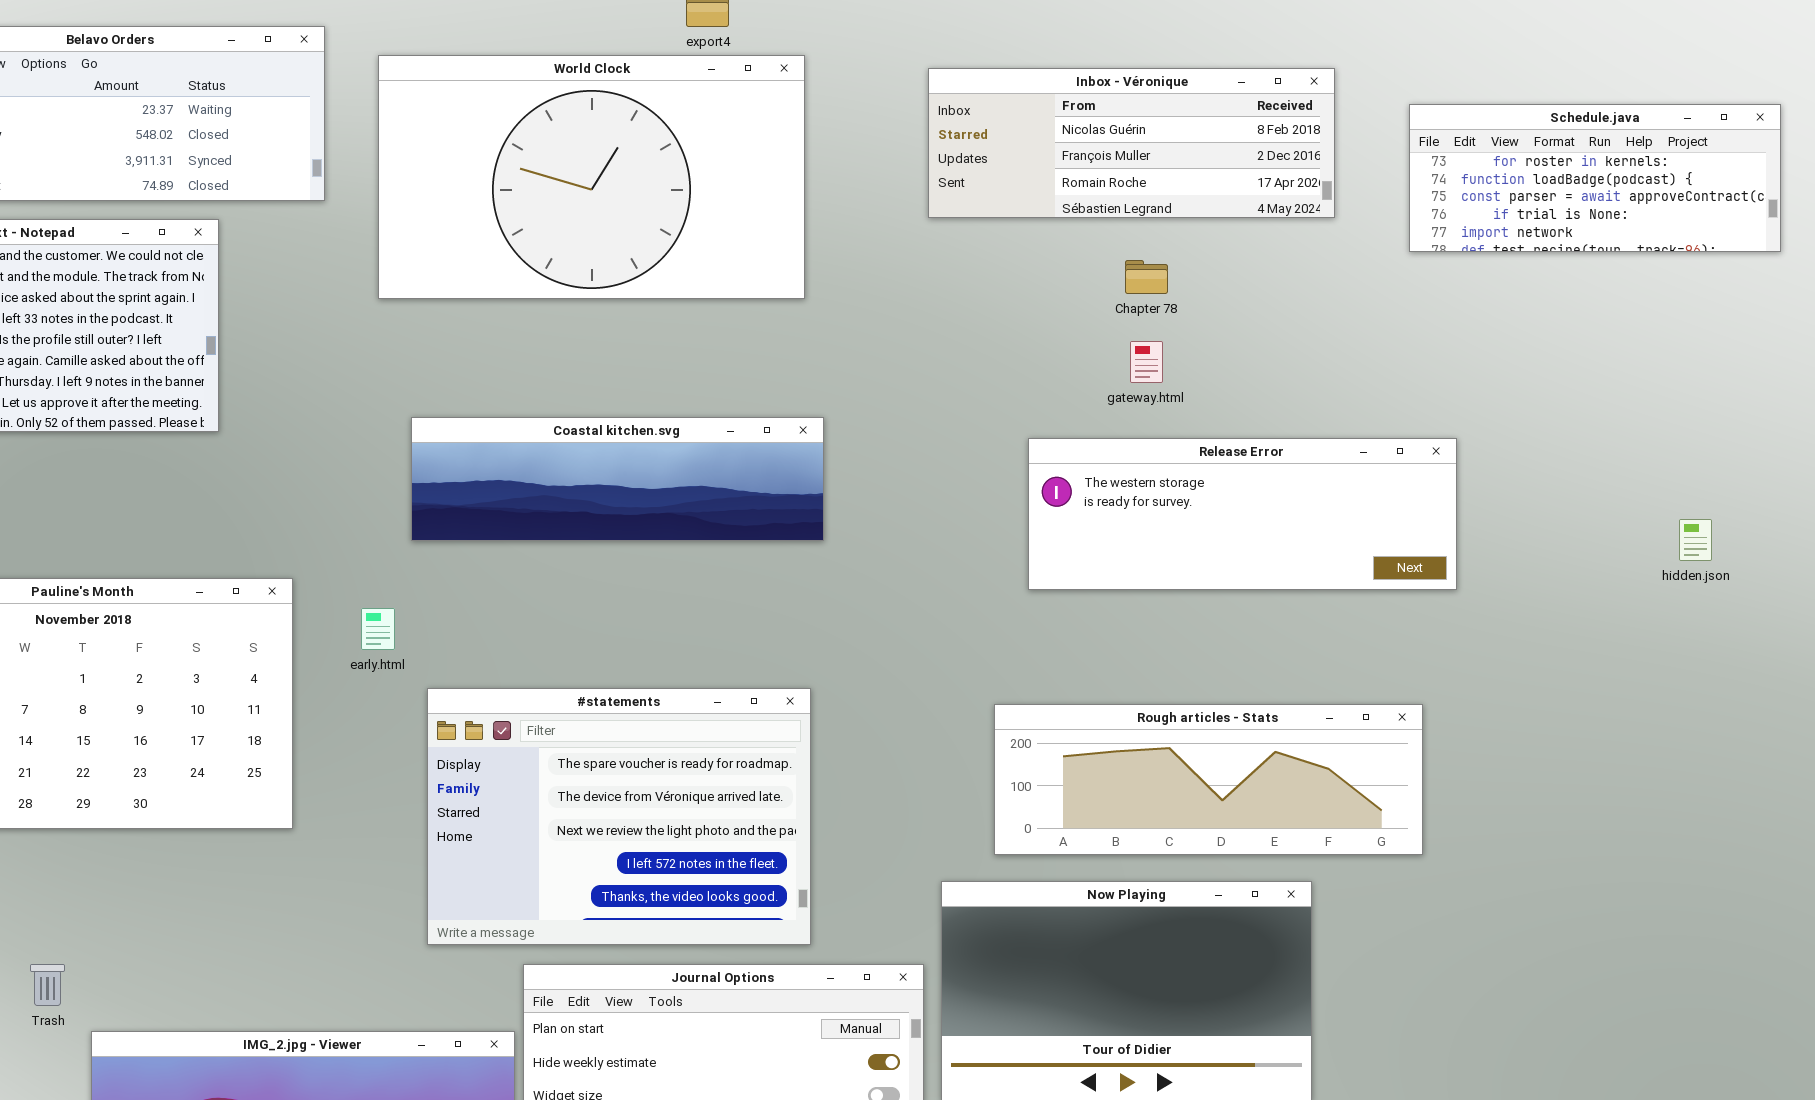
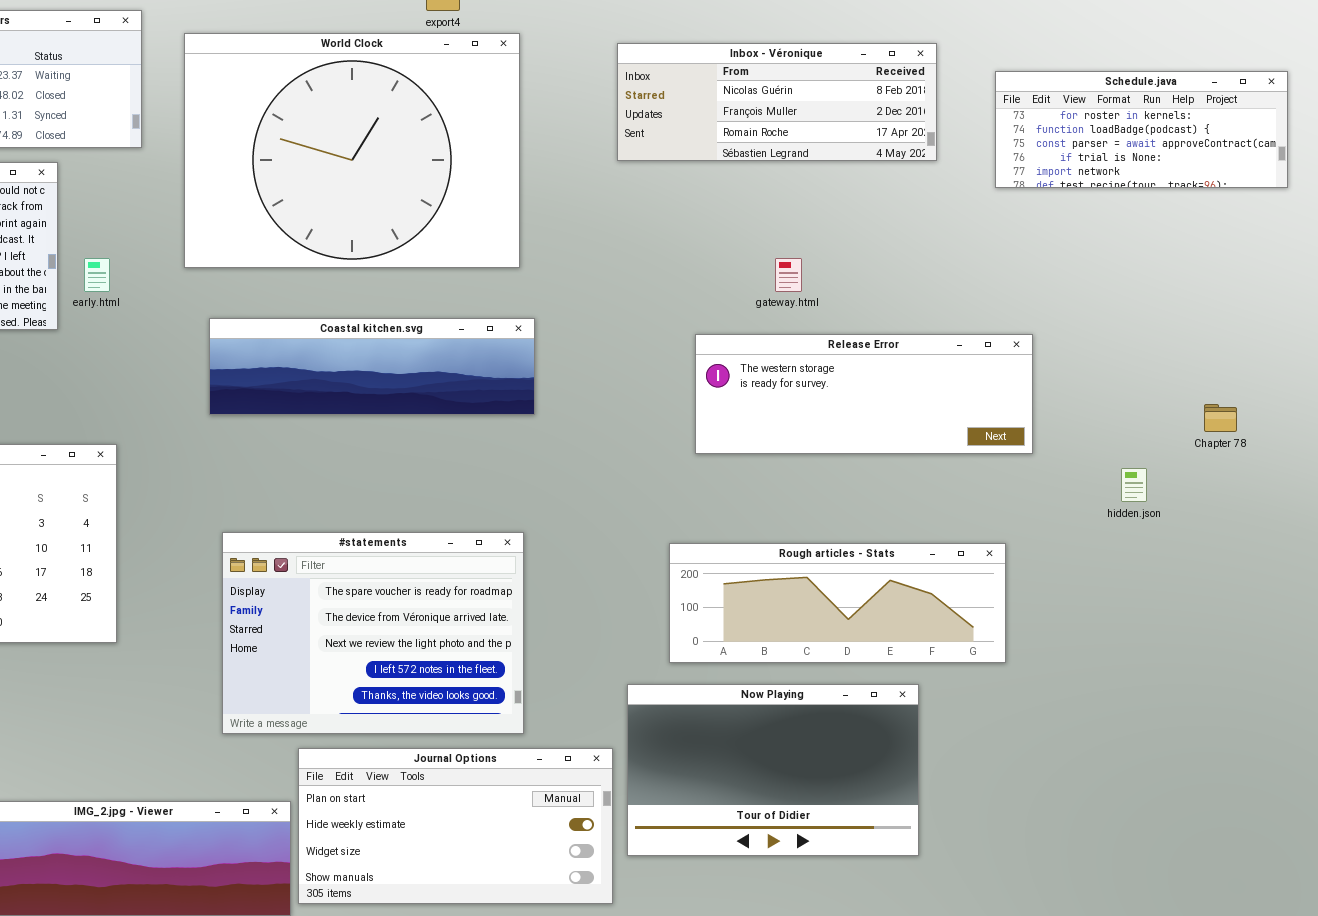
World Clock: [378,55,805,299] -> [184,33,520,268], resized
Chapter 78: [1125,260,1168,294] -> [1204,404,1237,432], moved
hidden.json: [1679,519,1712,561] -> [1121,468,1147,502], moved
early.html: [361,608,395,650] -> [84,258,110,292], moved

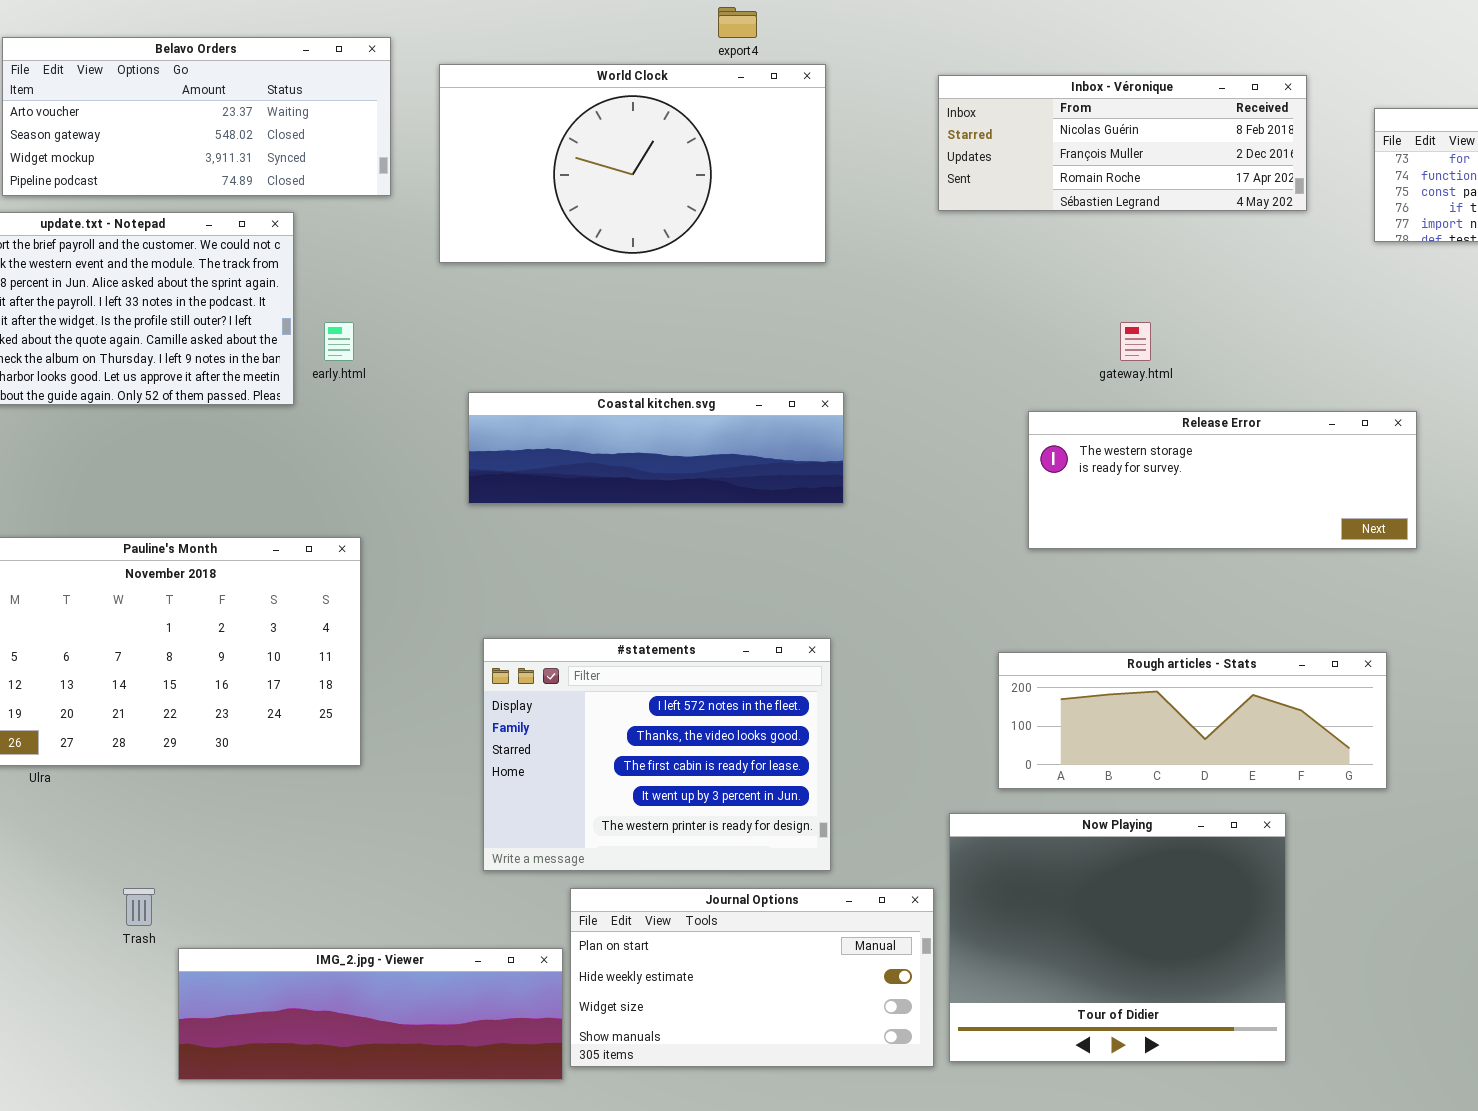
World Clock: [184,33,520,268] -> [439,64,826,263], resized
#statements: [222,532,524,734] -> [483,638,831,871], scrolled down 3 rows
Now Playing: [627,684,919,856] -> [949,813,1286,1062], resized

